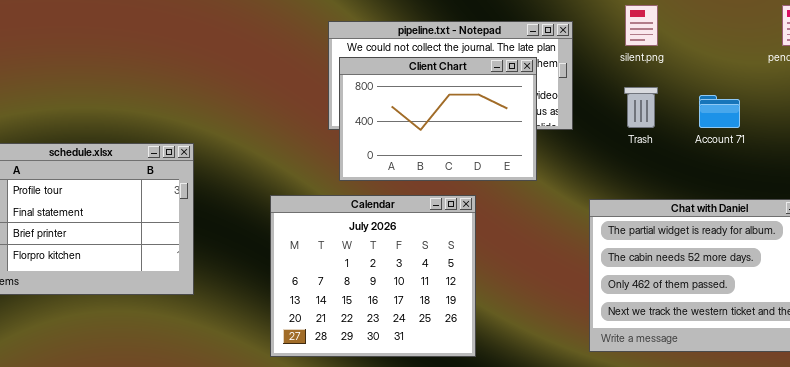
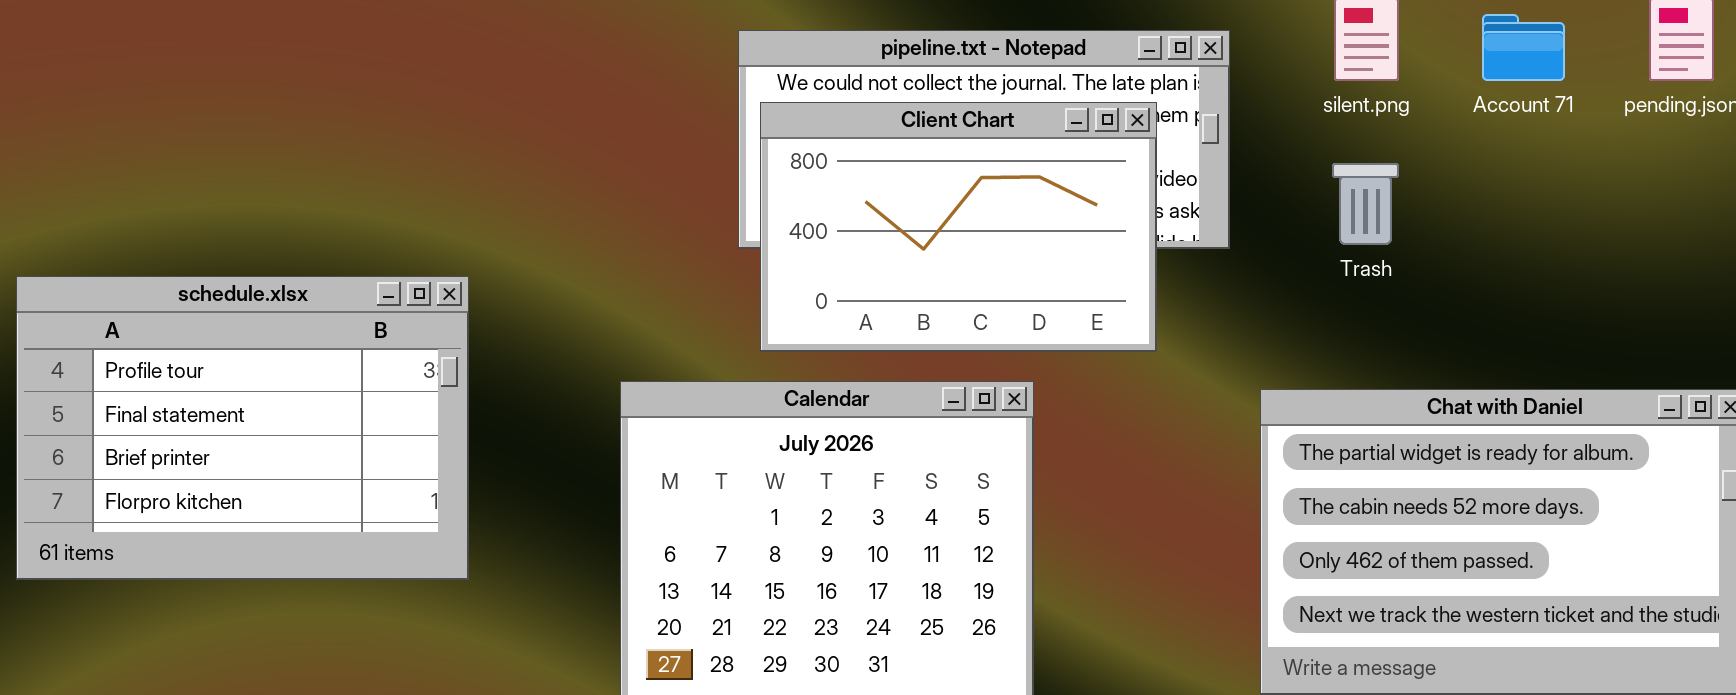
Account 71: [699,95,740,128] -> [1482,14,1565,81], moved

